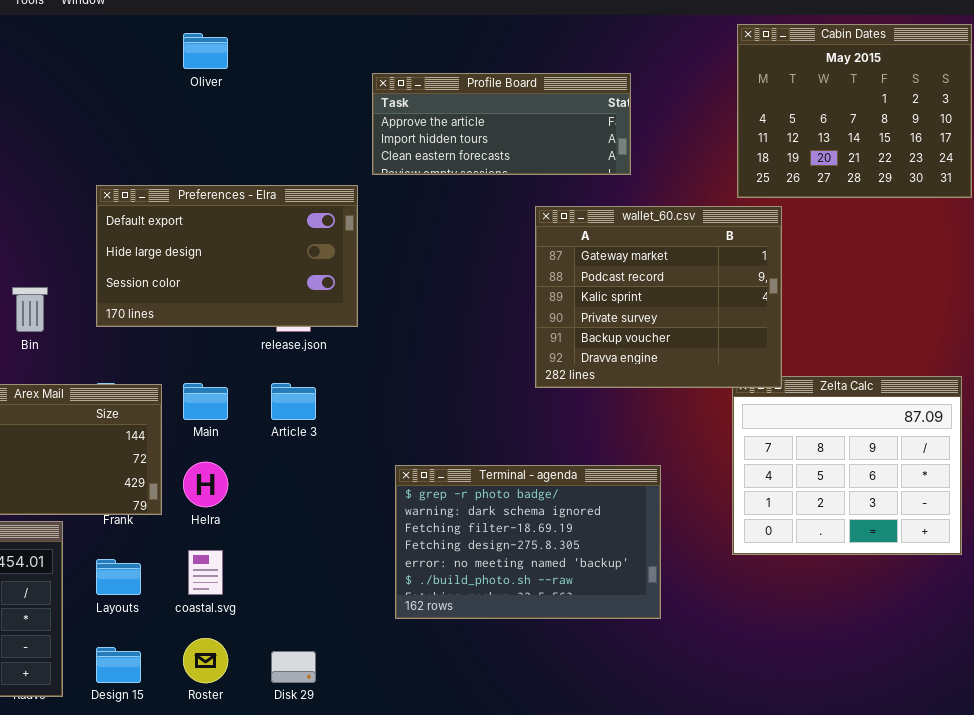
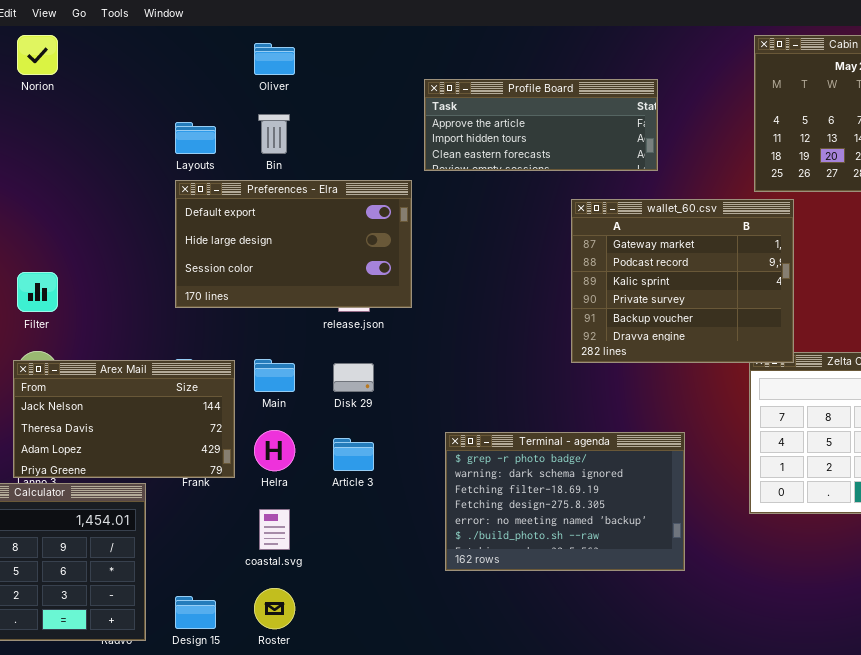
Bin: [12,287,48,332] -> [258,114,290,154], moved
Article 3: [271,383,316,420] -> [333,438,374,471], moved
Layouts: [96,559,141,595] -> [175,122,216,154], moved
Disk 29: [271,651,316,683] -> [333,363,374,392], moved

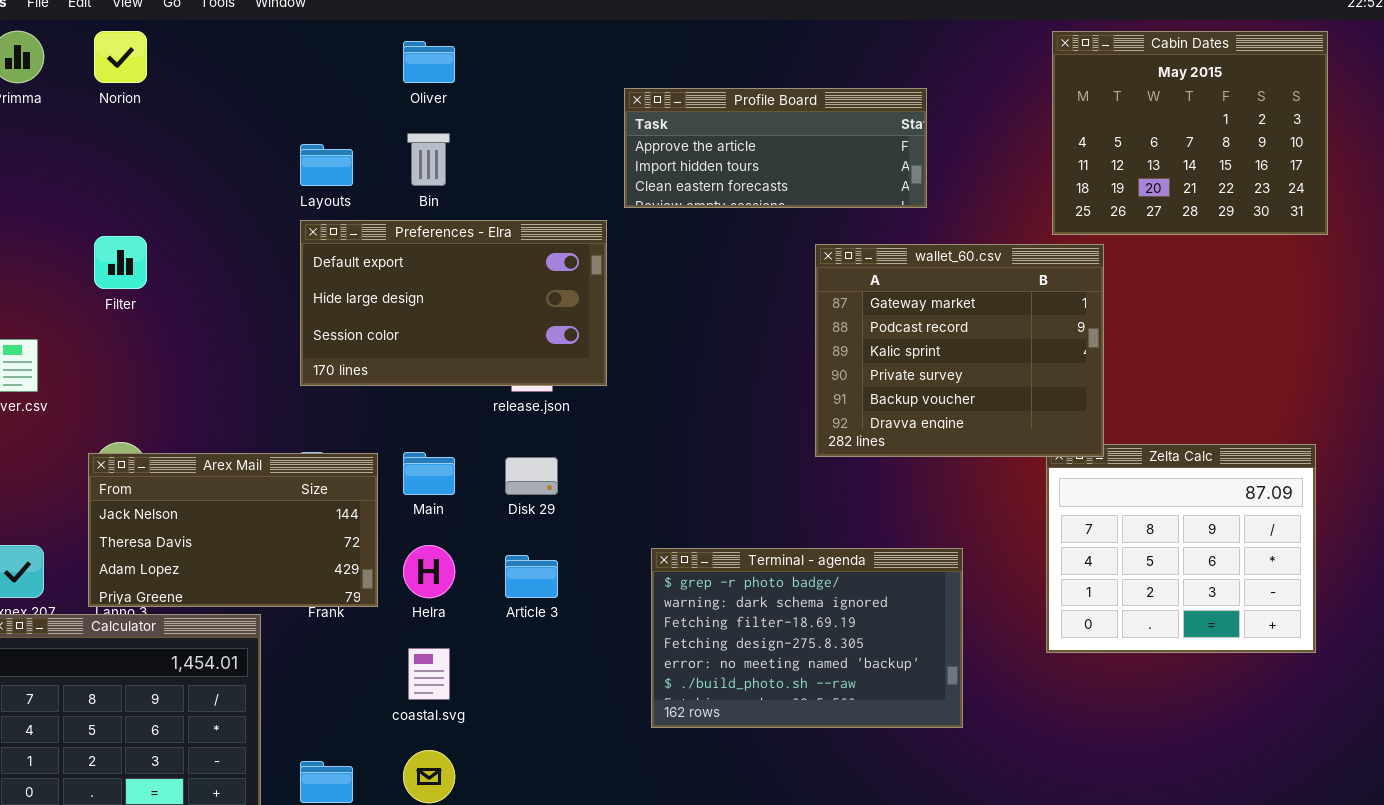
Filter: [17,272,58,312] -> [94,236,147,289], moved

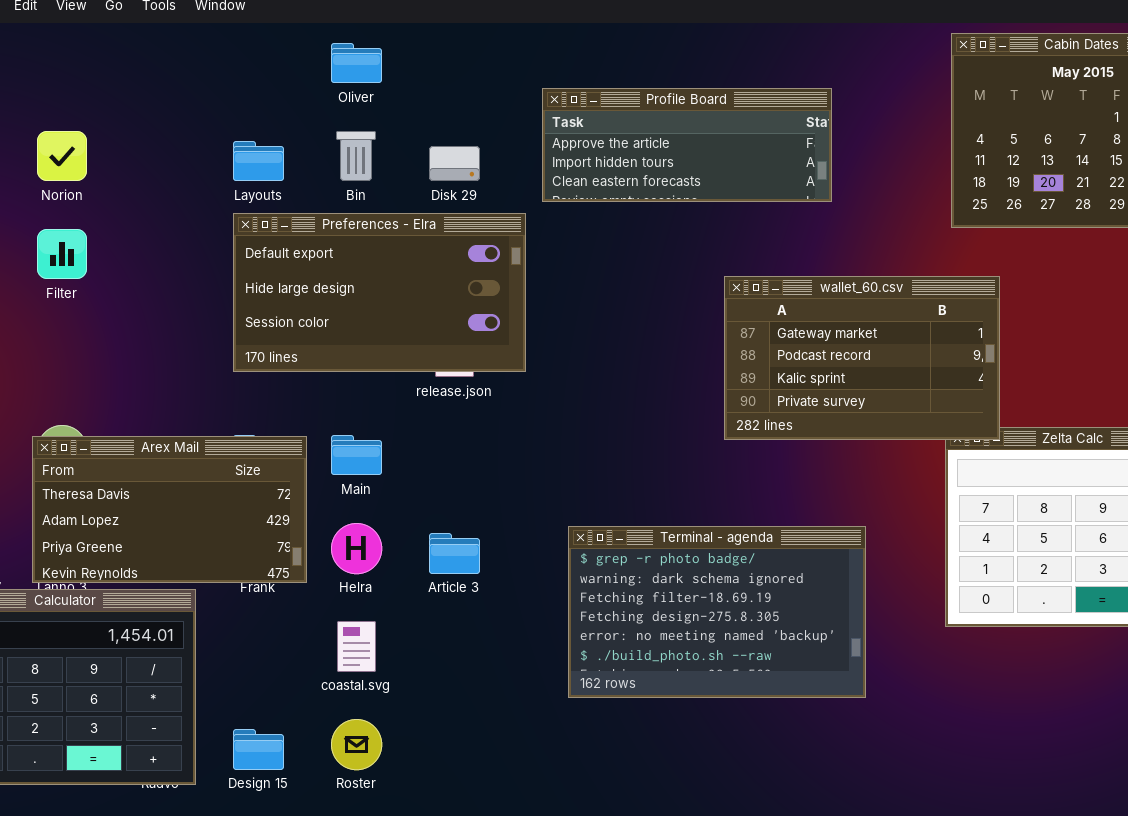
Norion: [94,31,147,83] -> [37,131,87,181], moved
wallet_60.csv: [815,244,1104,457] -> [724,276,1000,440], resized
Arex Mail: [88,453,378,607] -> [32,436,307,583], scrolled down 1 row
Disk 29: [505,457,558,495] -> [429,146,480,181], moved

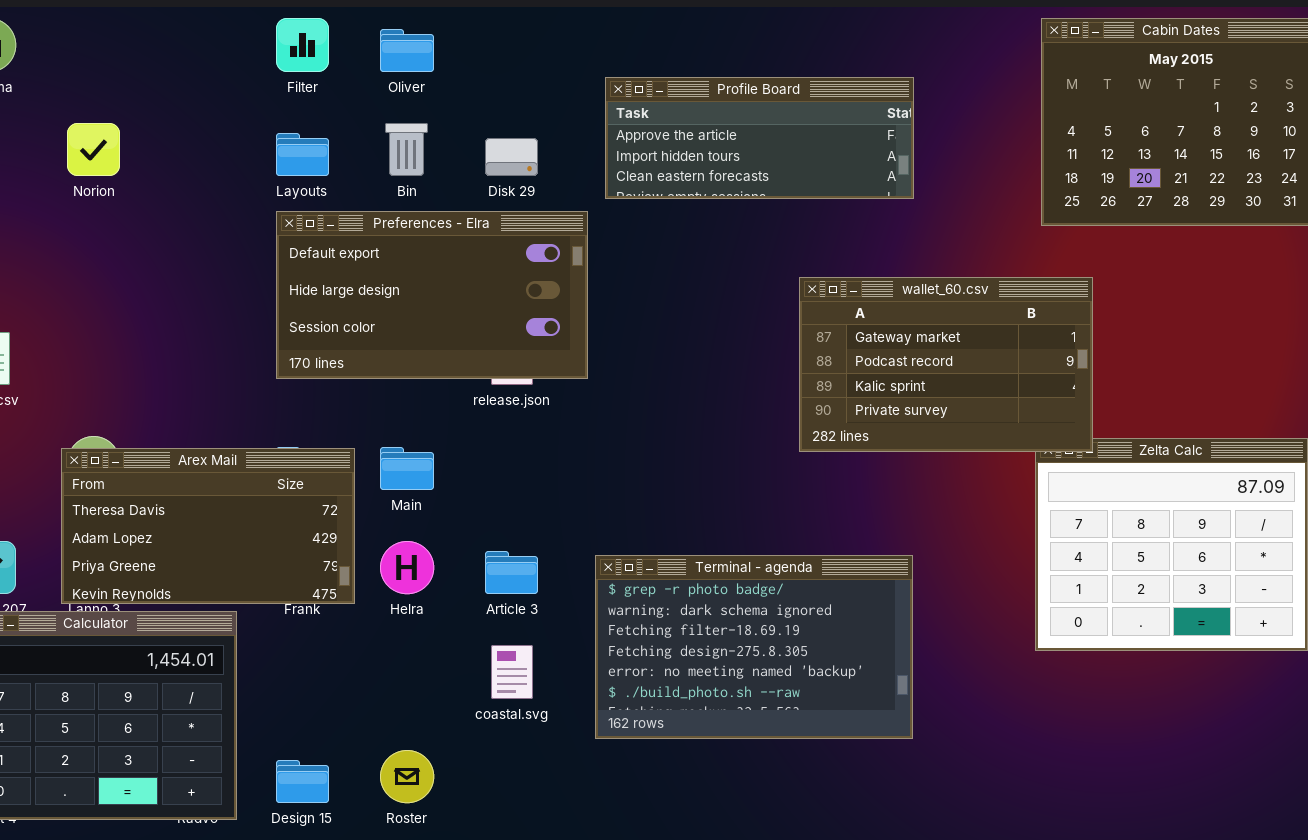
Filter: [37,229,87,279] -> [276,18,329,72], moved
Terminal - agenda: [568,526,866,698] -> [595,555,913,739], moved
coastal.svg: [337,621,376,672] -> [491,645,533,699], moved

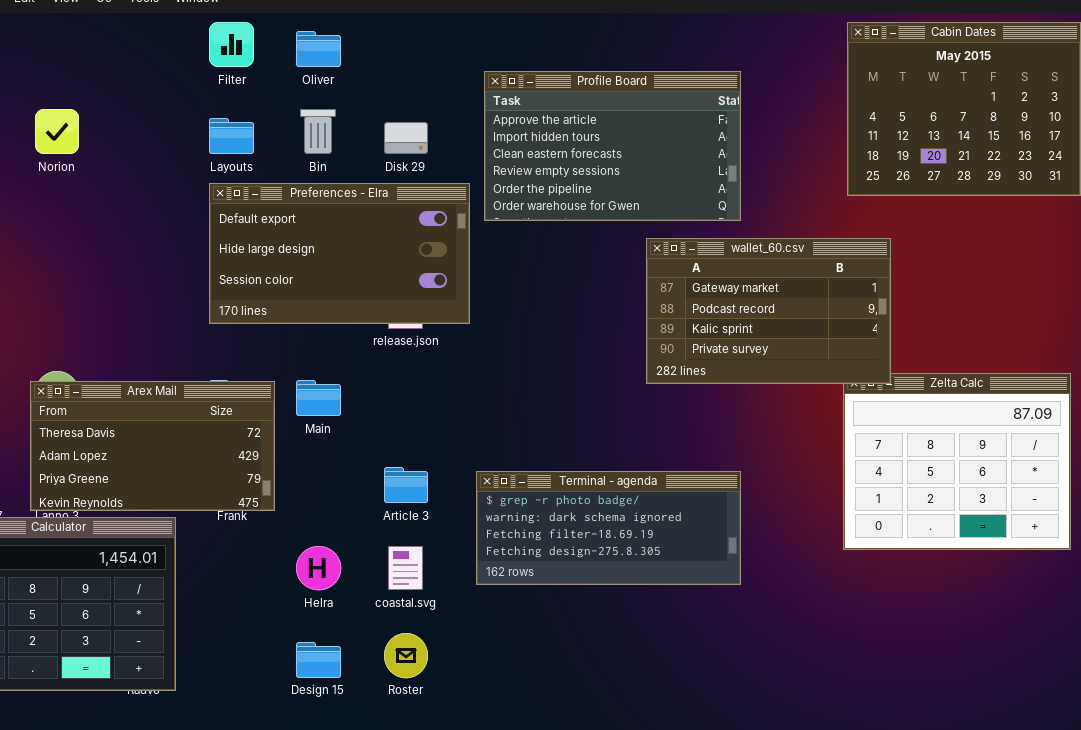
Profile Board: [605,77,914,199] -> [484,71,741,221], resized
Helra: [380,541,434,594] -> [296,546,341,590], moved
Terminal - agenda: [595,555,913,739] -> [476,471,741,585], resized
Roster: [380,750,434,803] -> [384,633,428,678], moved
Design 15: [276,760,329,803] -> [296,642,341,678], moved

